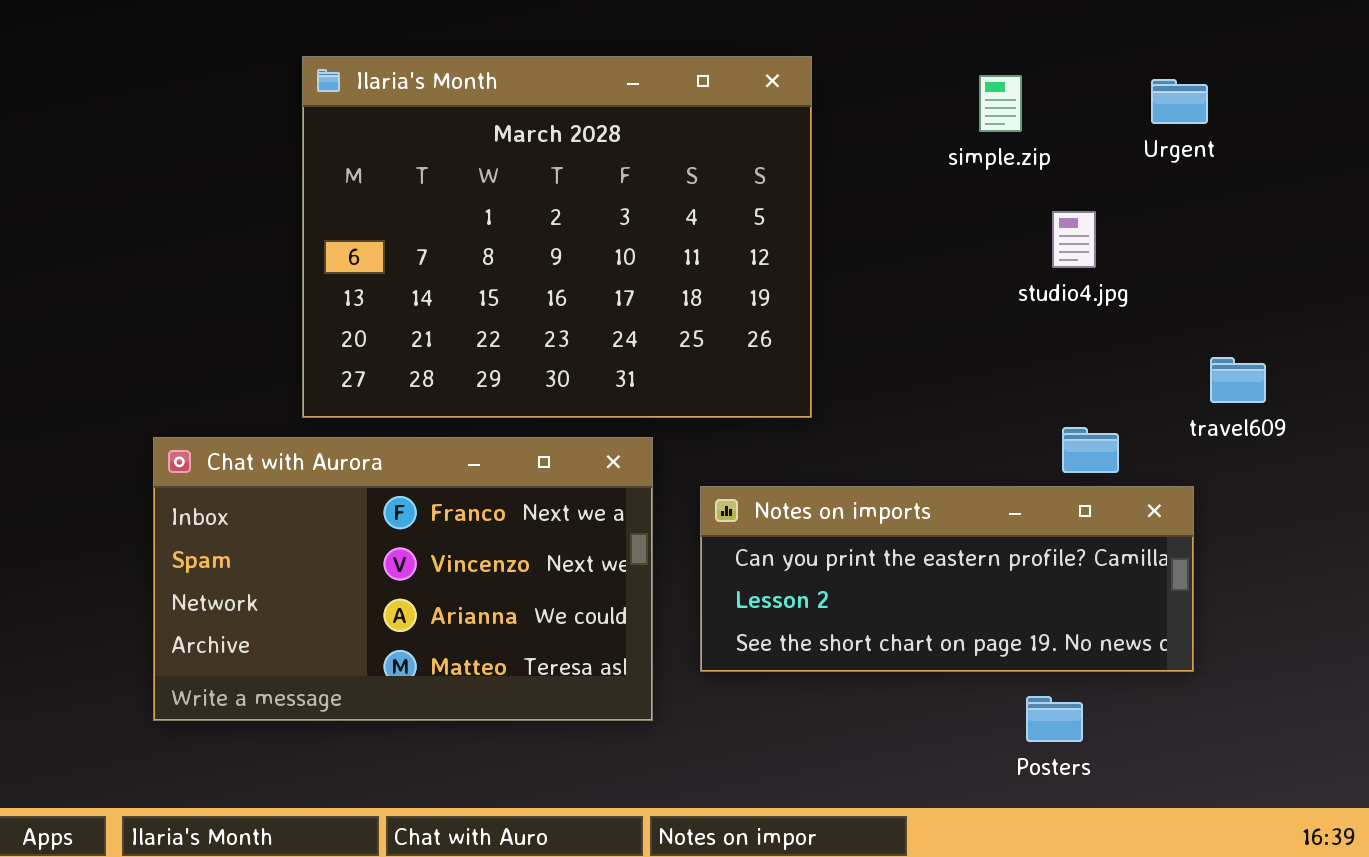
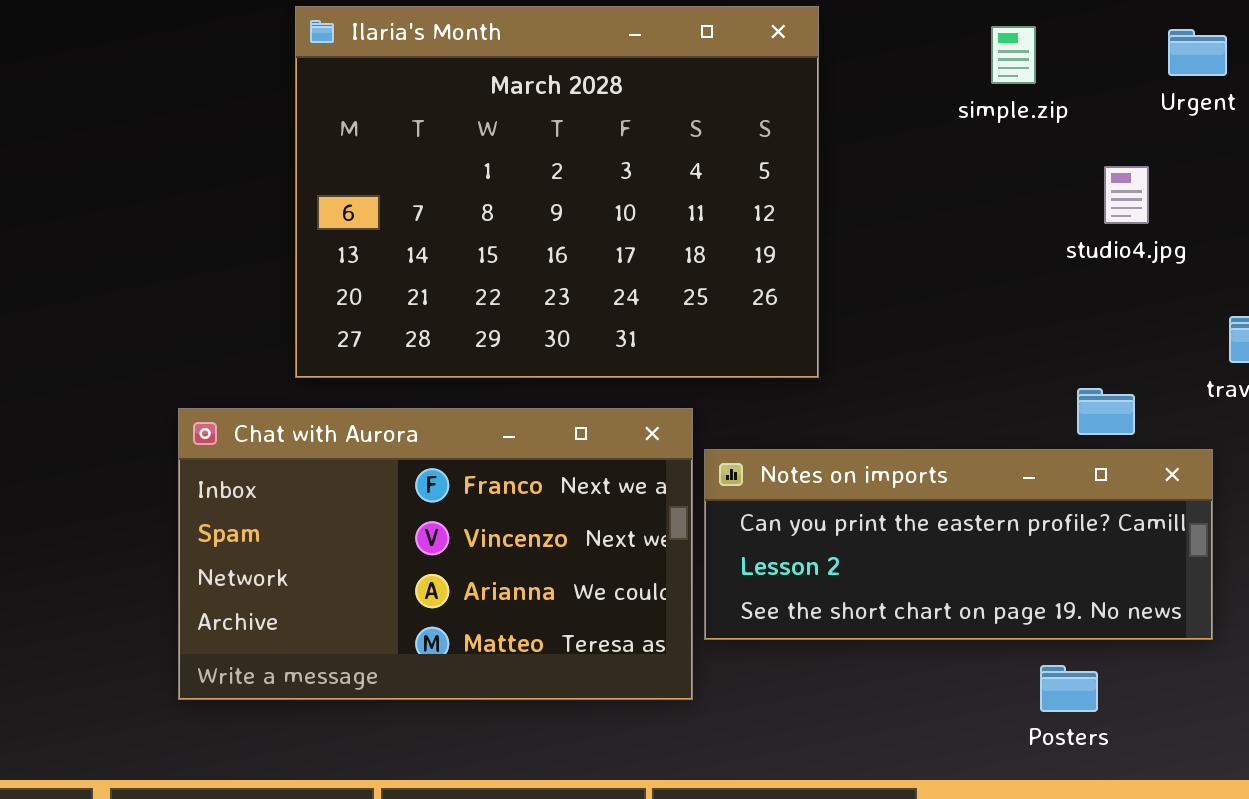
studio4.jpg: [1052,211,1096,268] -> [1104,166,1149,224], moved
Chat with Aurora: [153,437,653,721] -> [178,408,693,700], moved

